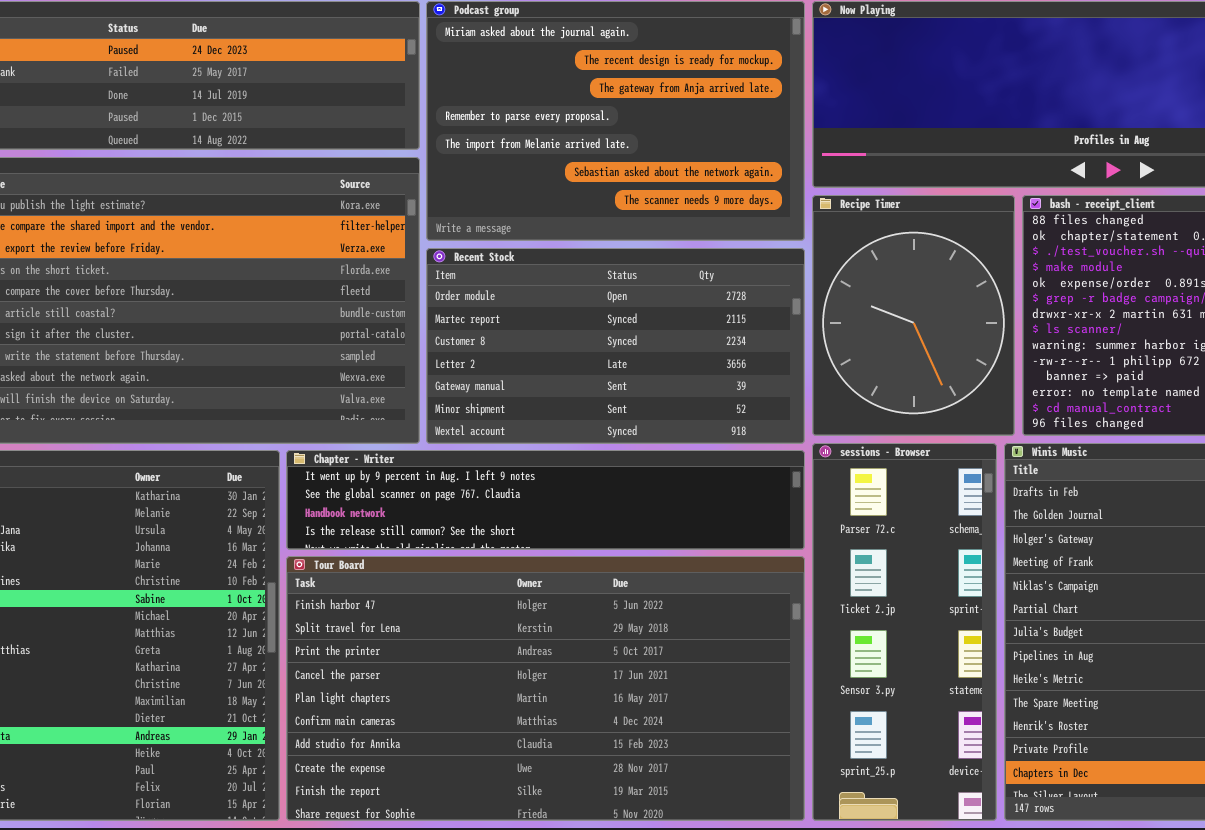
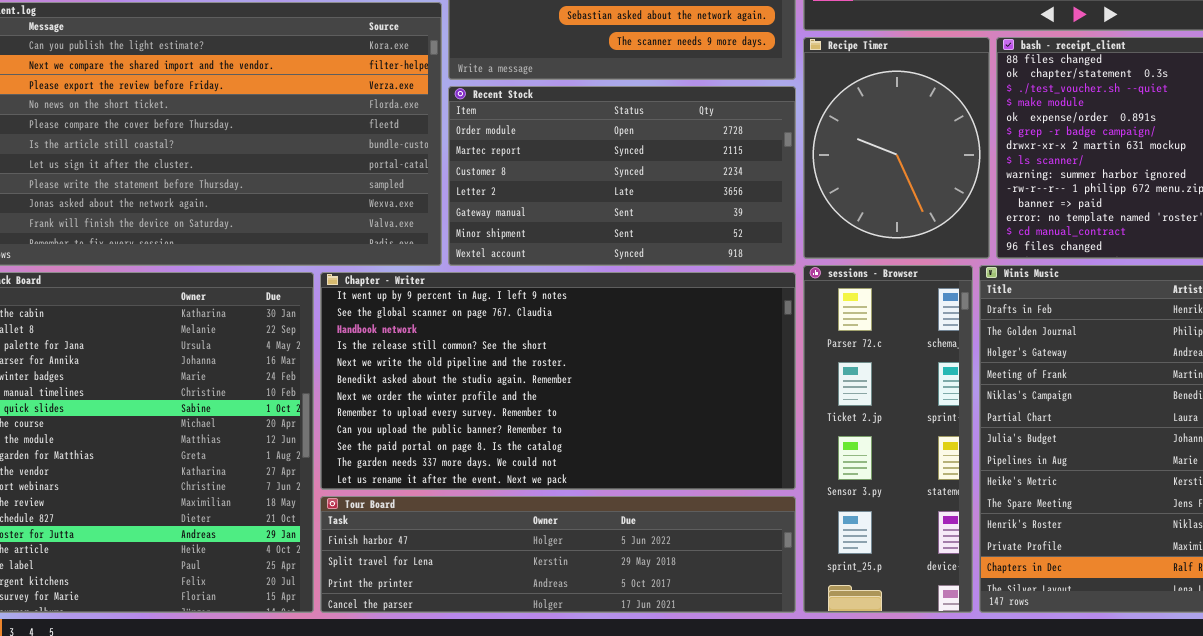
Chapter - Writer: [286,450,805,550] -> [320,272,796,490], resized
Tour Board: [286,556,805,821] -> [320,496,796,613], resized

